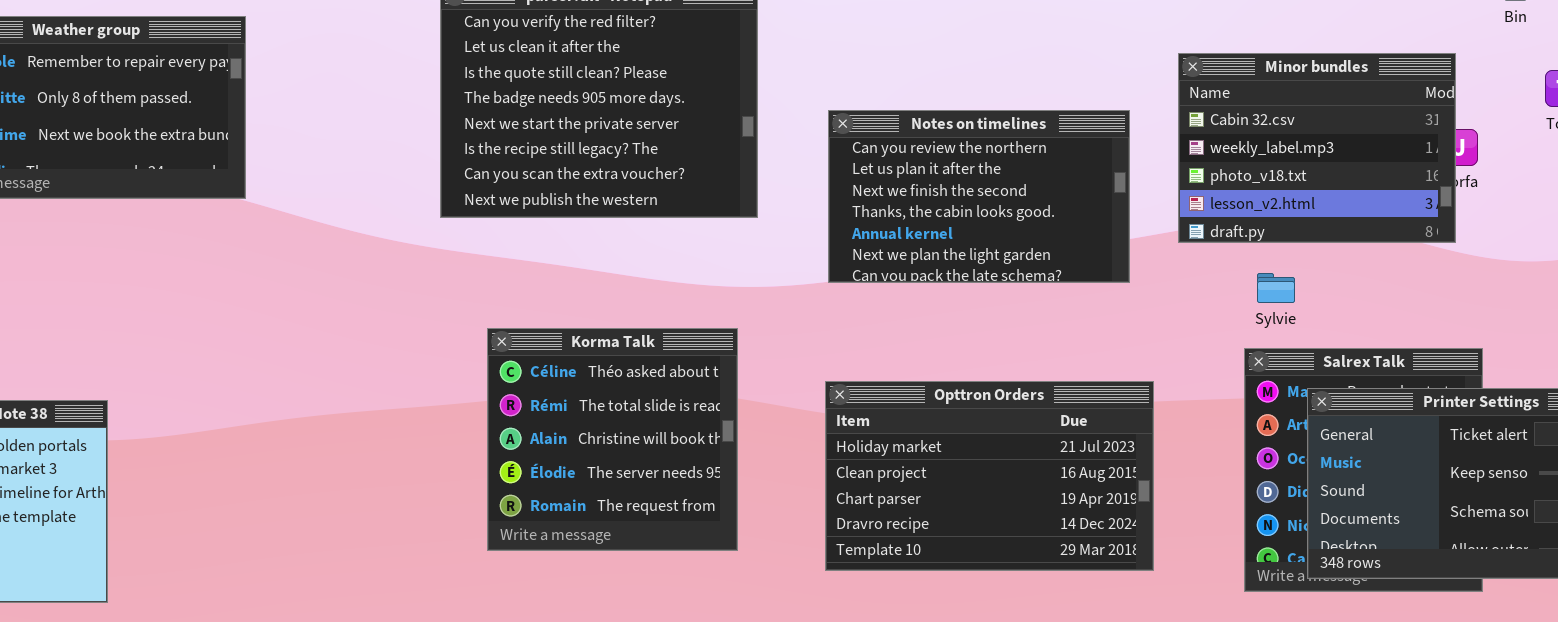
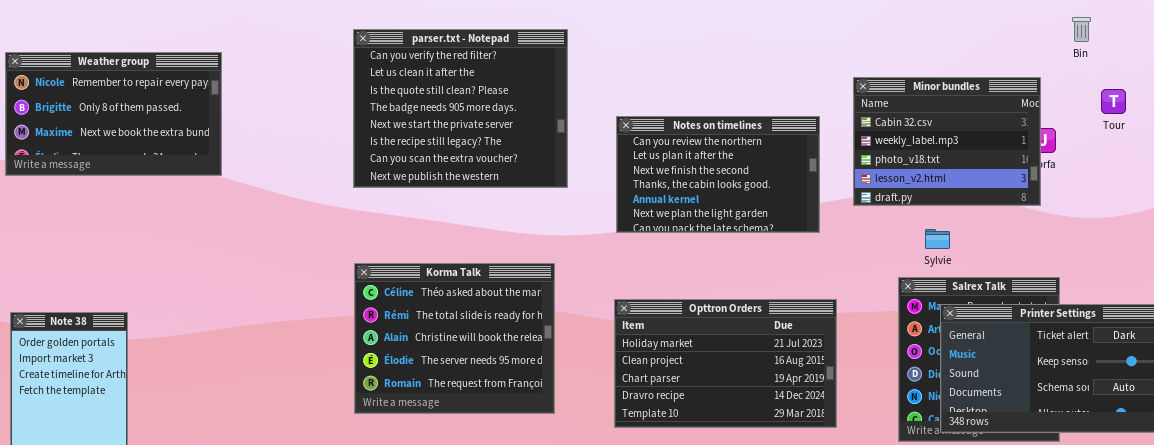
Sylvie: [1257,273,1295,303] -> [925,229,950,249], moved
Korma Talk: [487,328,738,551] -> [354,263,555,414], resized

